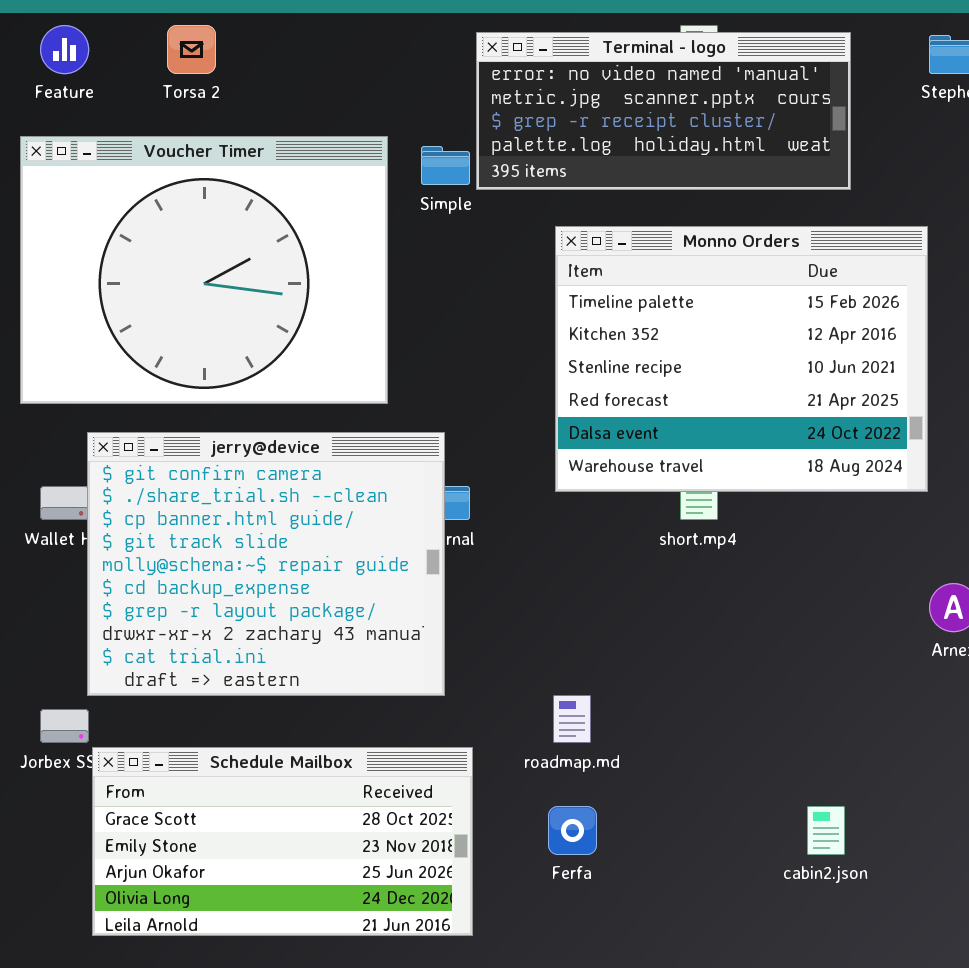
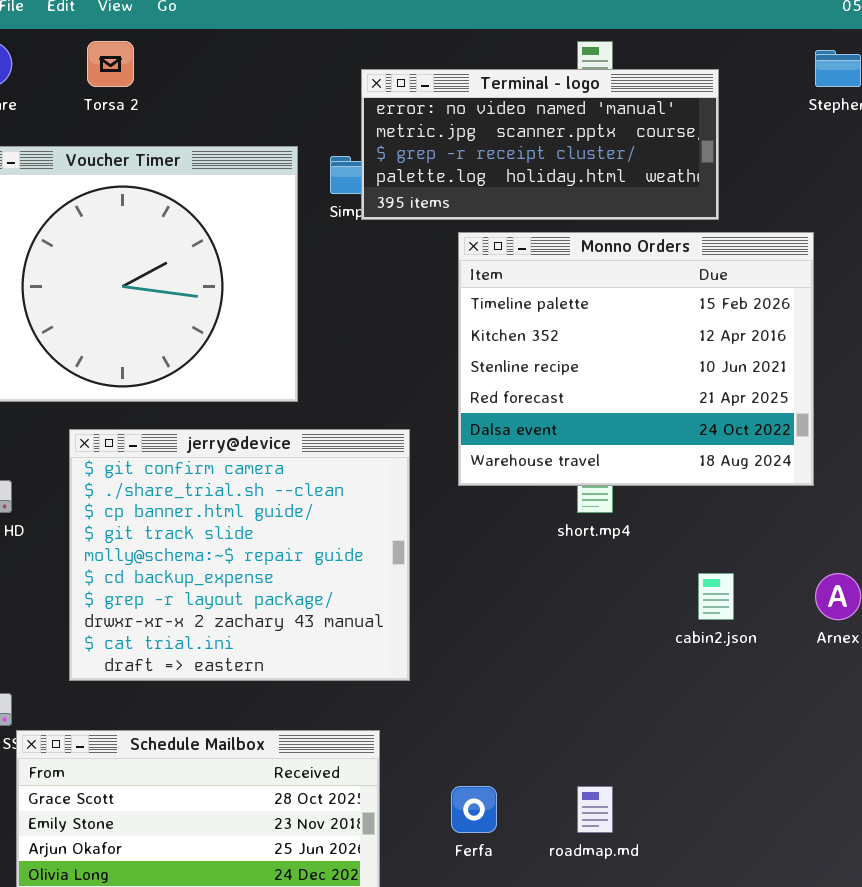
Terminal - logo: [476,32,851,190] -> [361,69,719,220], moved
jerry@device: [87,432,445,696] -> [69,429,410,681], moved
roadmap.md: [553,695,591,743] -> [577,786,613,833], moved
cabin2.json: [807,806,845,855] -> [698,573,734,620], moved

